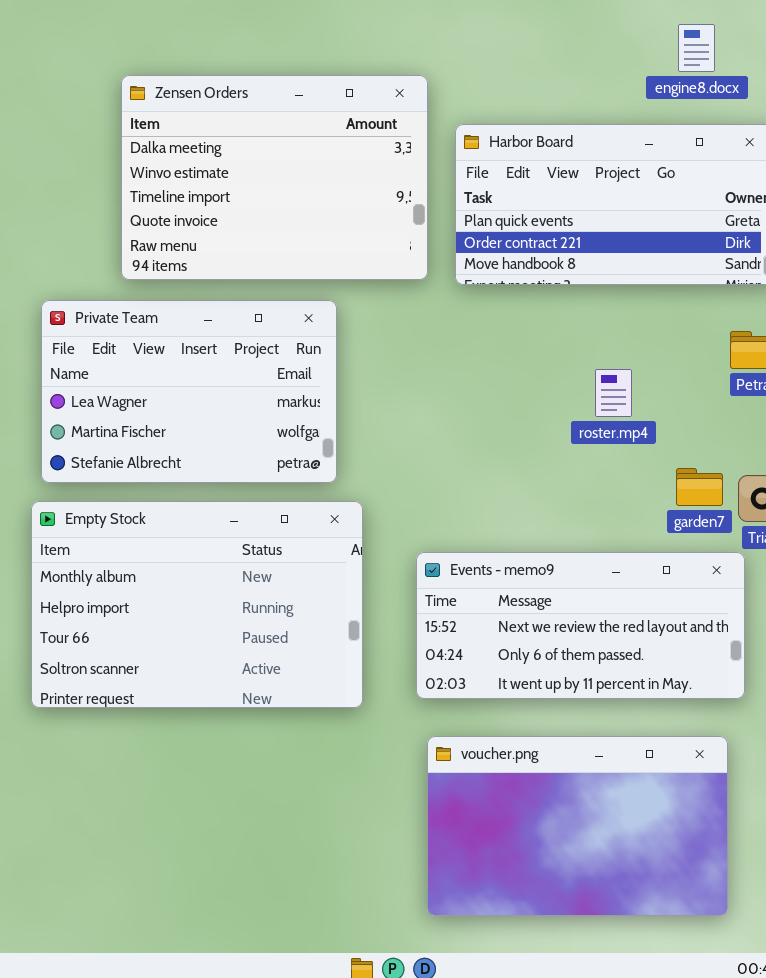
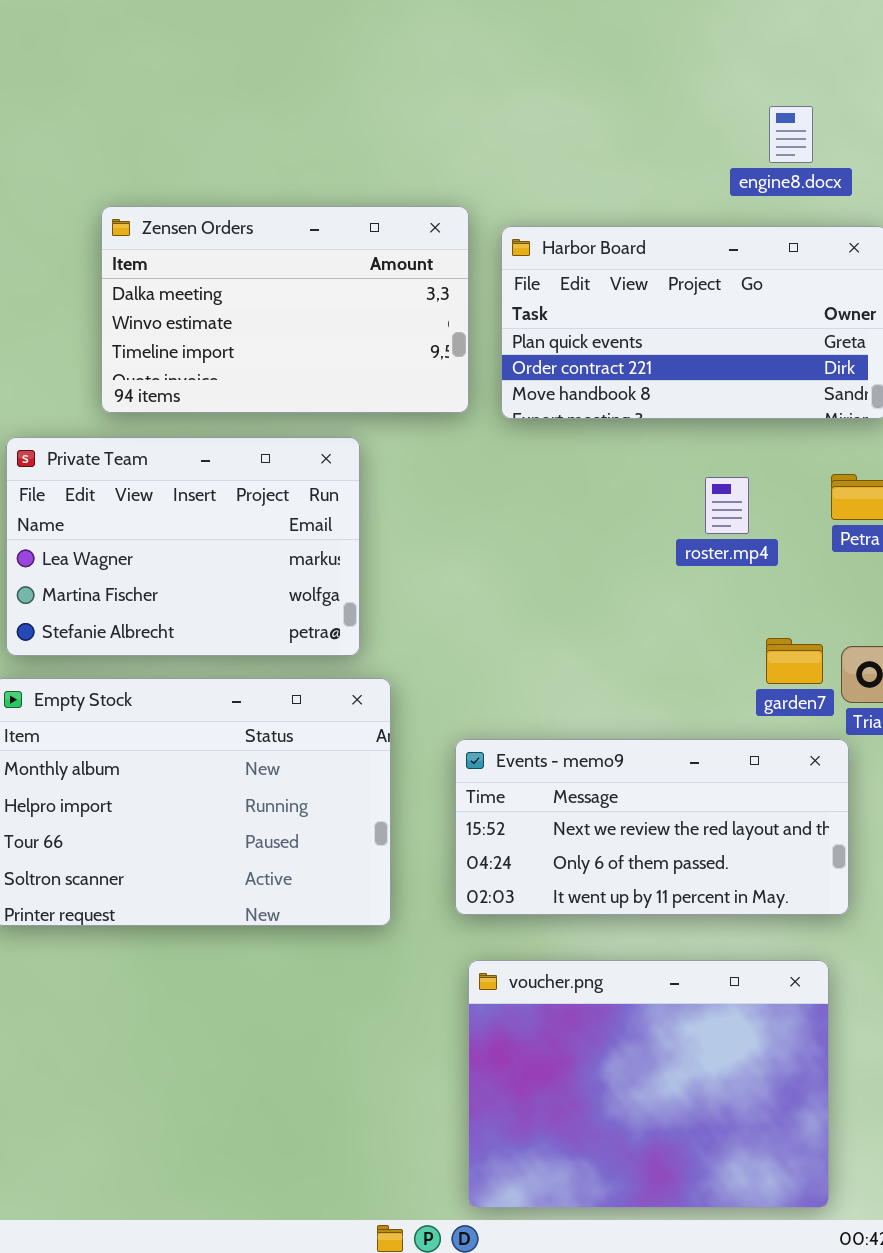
Zensen Orders: [121,75,428,280] -> [101,206,469,413], resized
roster.mp4: [595,369,632,417] -> [705,477,749,534], moved
voucher.png: [427,736,728,916] -> [468,960,829,1208], resized

